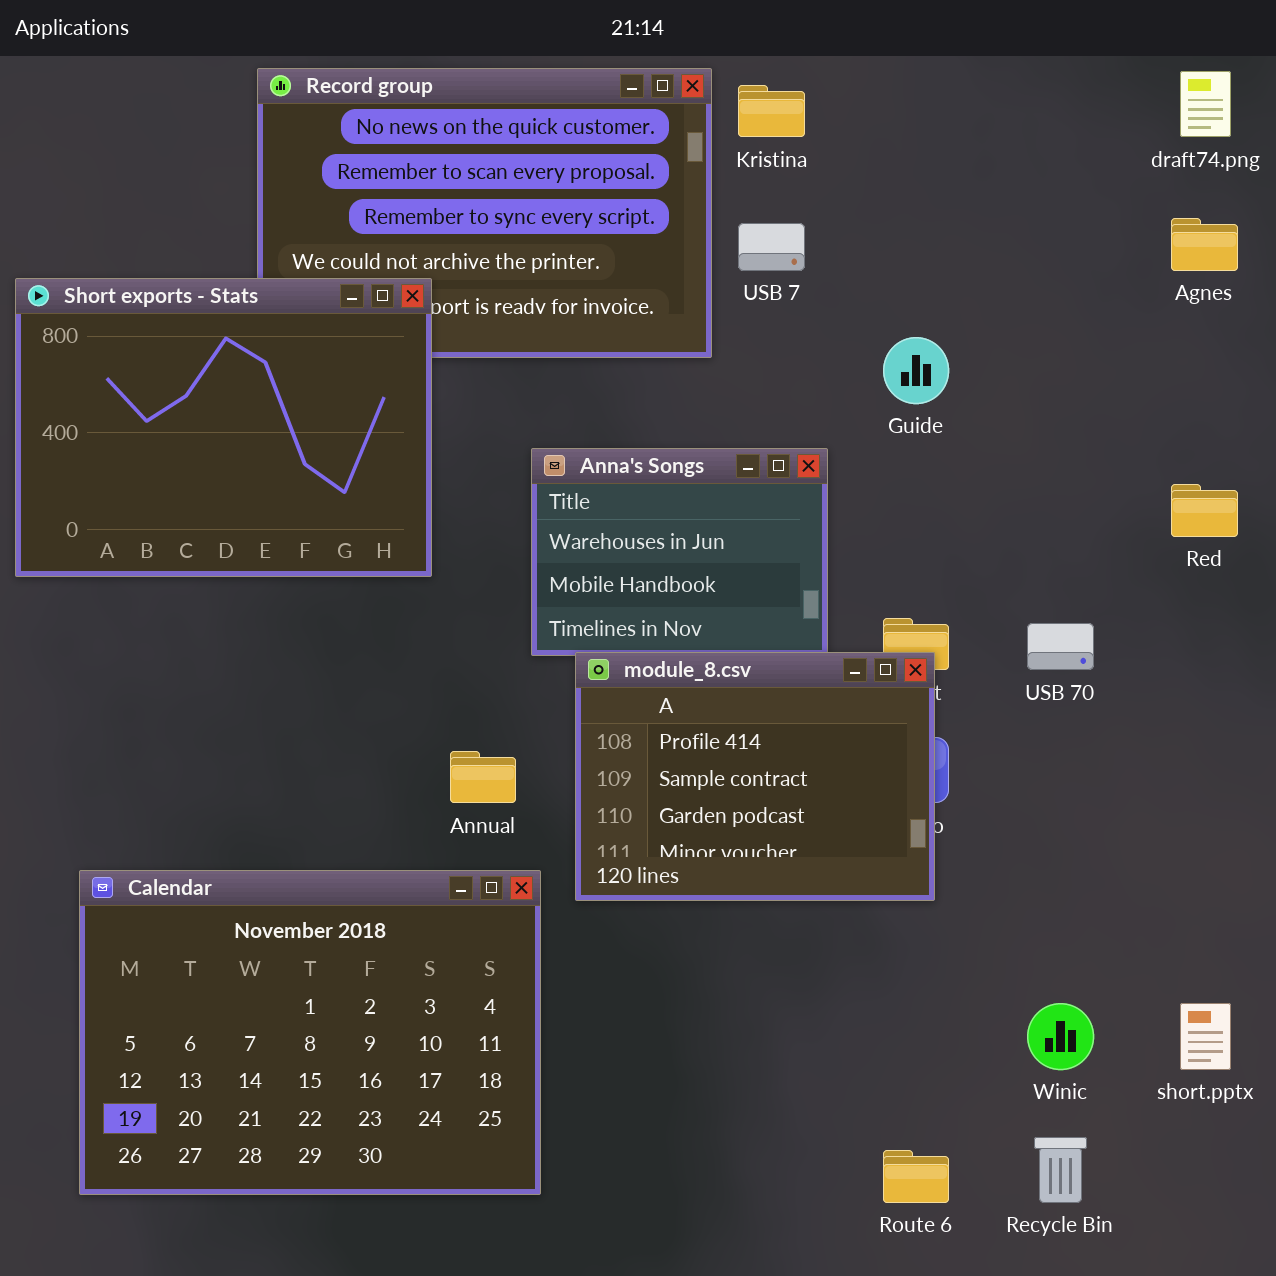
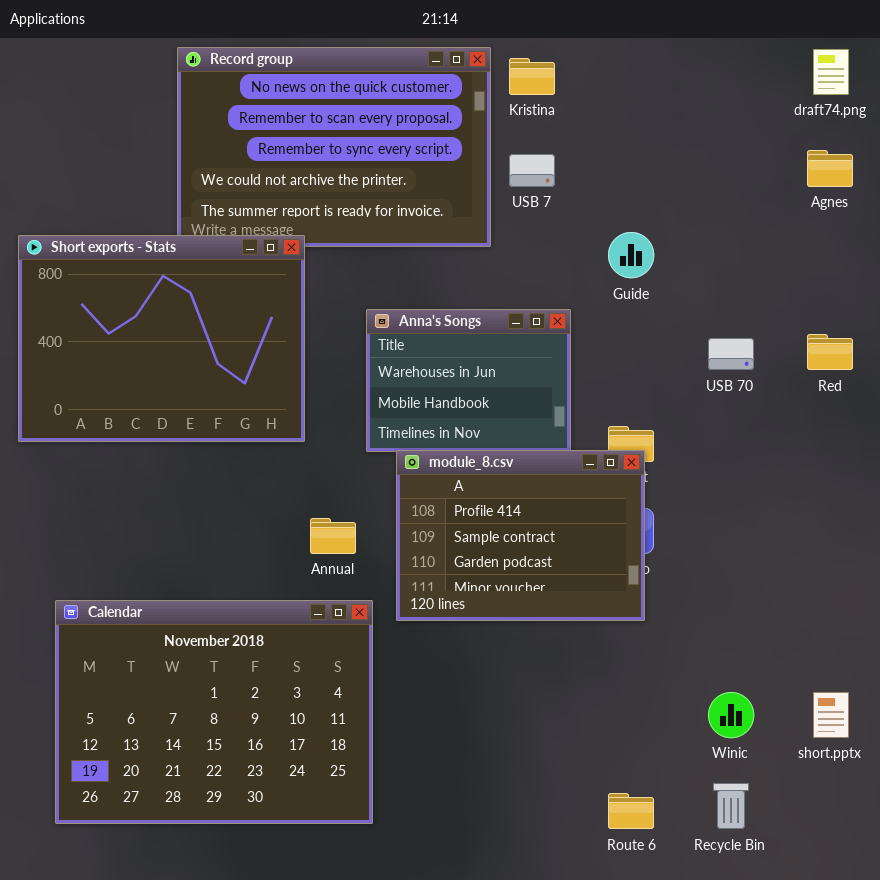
Short exports - Stats: [15,278,432,577] -> [18,235,305,442], moved
USB 70: [1027,623,1094,670] -> [708,338,754,370], moved

